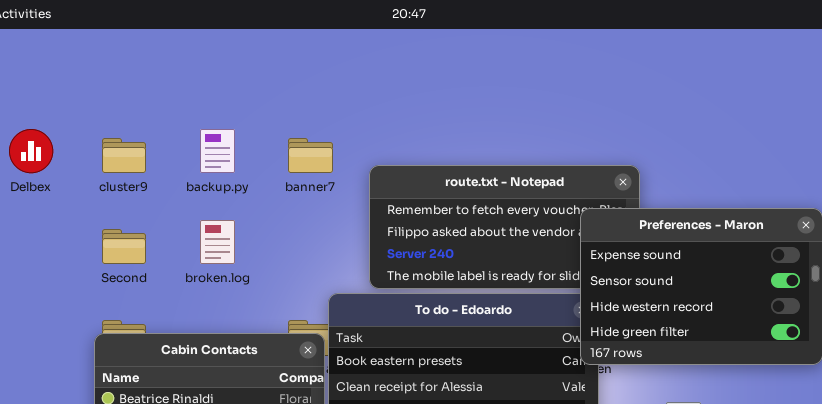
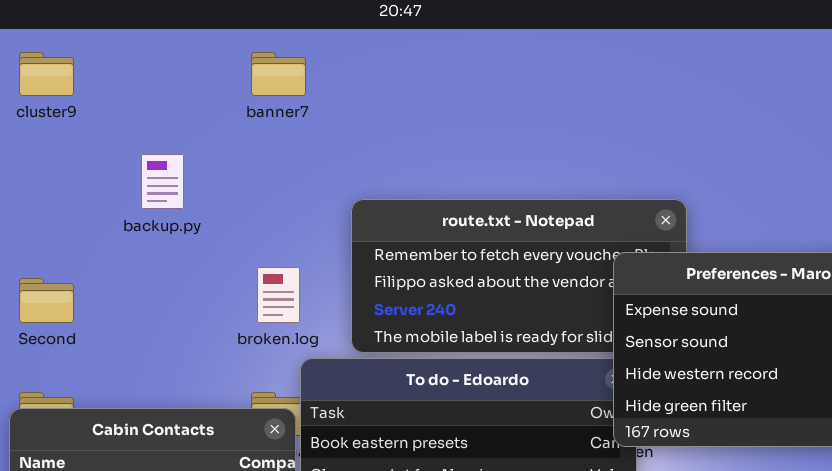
cluster9: [102,138,146,173] -> [19,52,74,96], moved
banner7: [288,138,333,173] -> [251,52,306,96], moved
broken.log: [200,220,235,264] -> [257,267,300,323], moved

